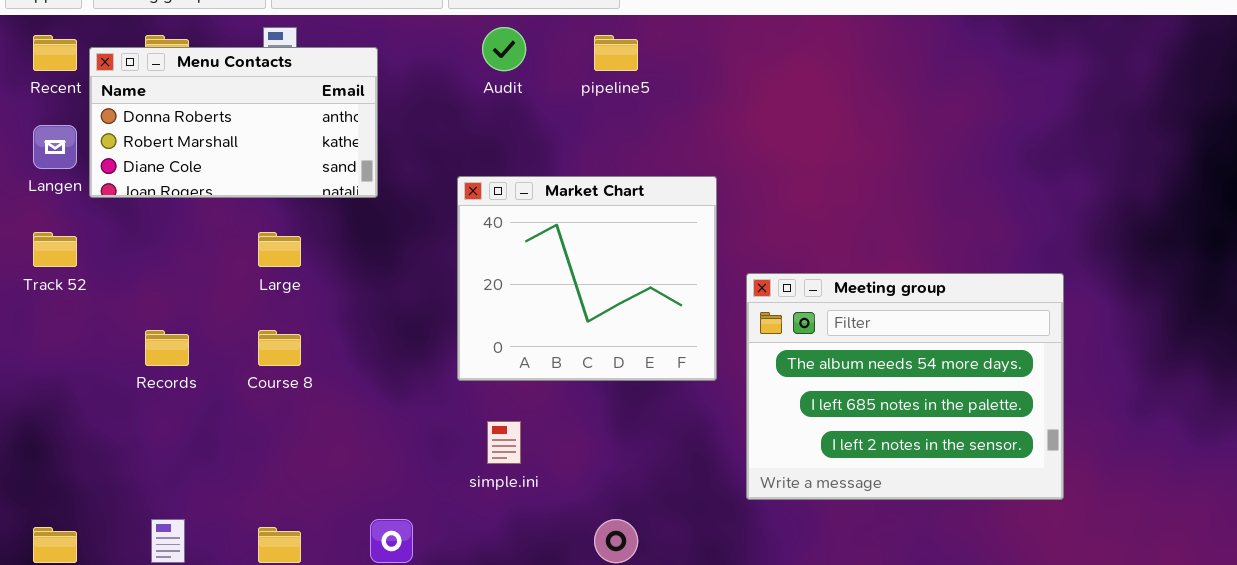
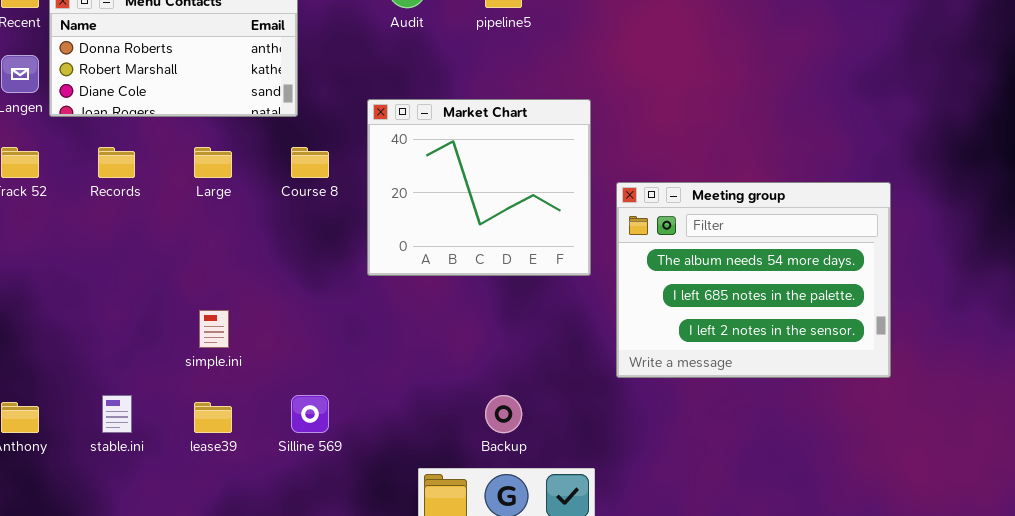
Records: [145,330,189,366] -> [98,147,135,178], moved
Course 8: [258,330,301,366] -> [291,147,329,178], moved
simple.ini: [487,421,521,464] -> [199,310,229,348], moved

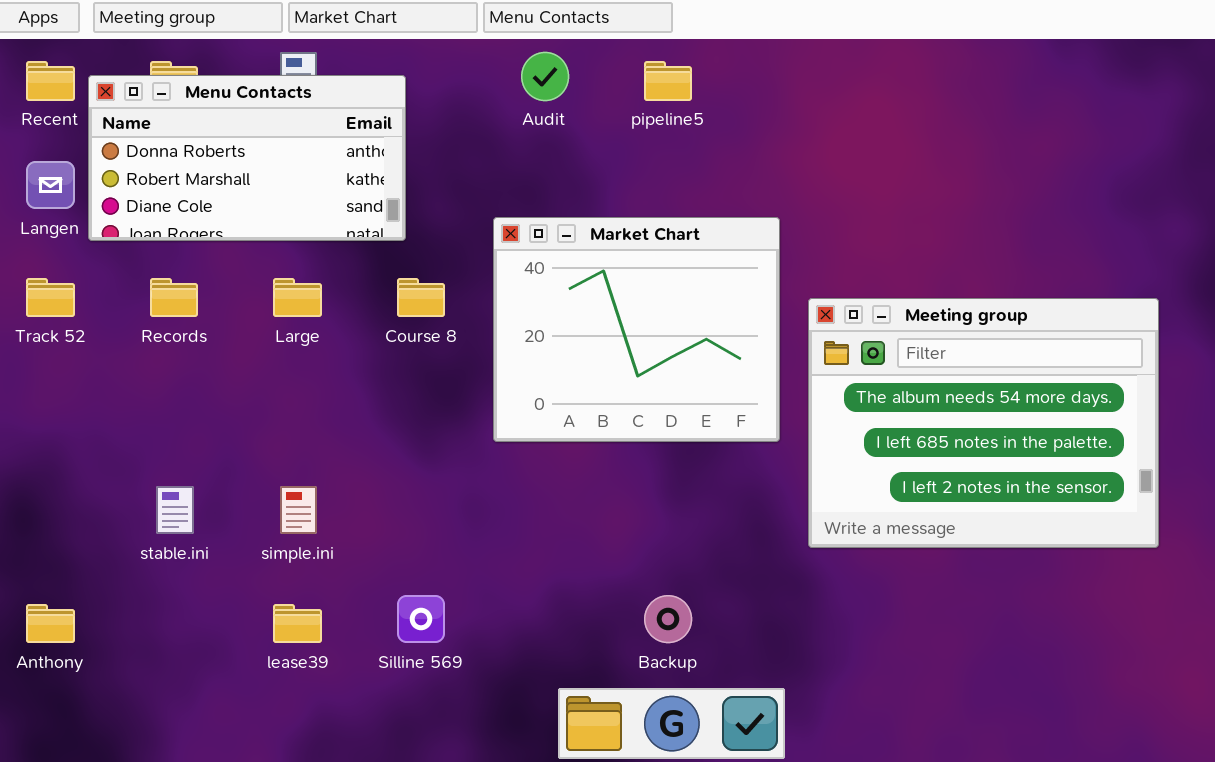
Meeting group: [616,182,891,378] -> [808,298,1159,548], moved
stable.ini: [102,395,132,433] -> [156,486,194,534], moved

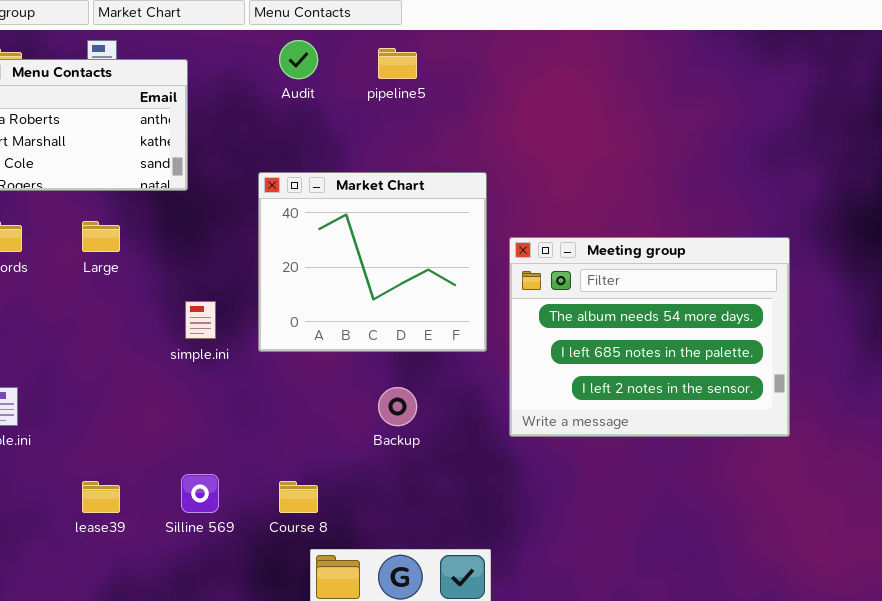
Course 8: [397,278,445,317] -> [279,481,318,513], moved
simple.ini: [280,486,317,534] -> [185,301,216,339], moved
Backup: [644,595,692,643] -> [378,387,417,426], moved

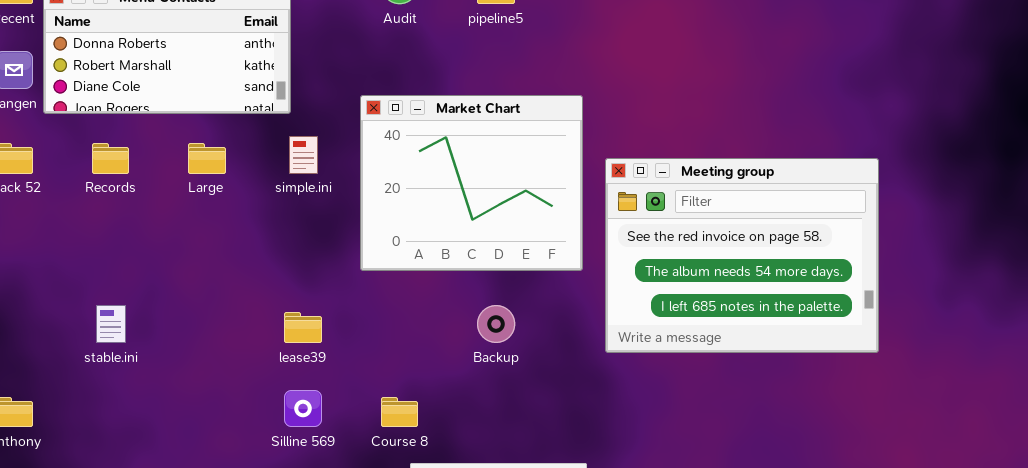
Meeting group: [509,237,790,437] -> [605,158,879,353], scrolled up 1 row
simple.ini: [185,301,216,339] -> [289,136,318,174], moved
lease39: [82,481,120,513] -> [284,312,322,343], moved

